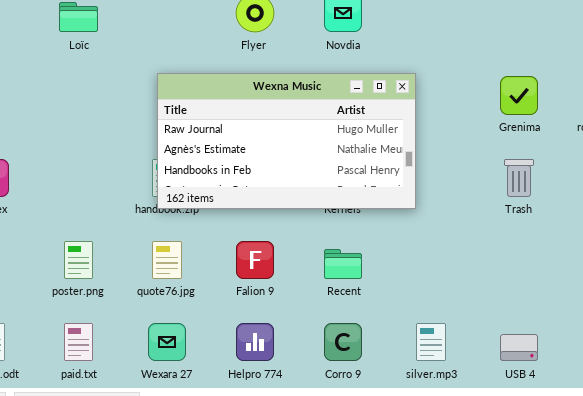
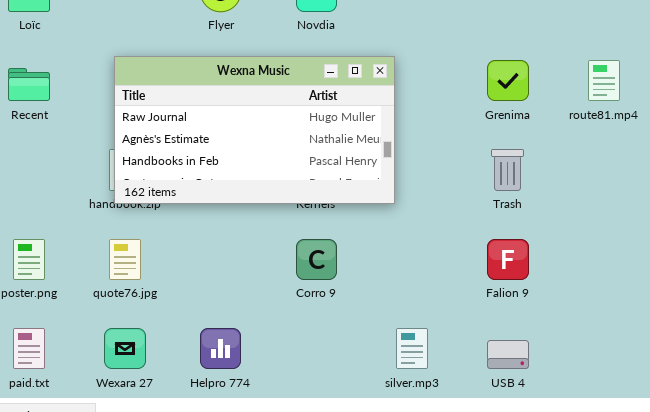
Falion 9: [236,241,274,279] -> [487,239,529,280], moved
Recent: [324,249,362,279] -> [8,68,50,101], moved
Corro 9: [324,323,362,361] -> [296,239,337,280], moved

